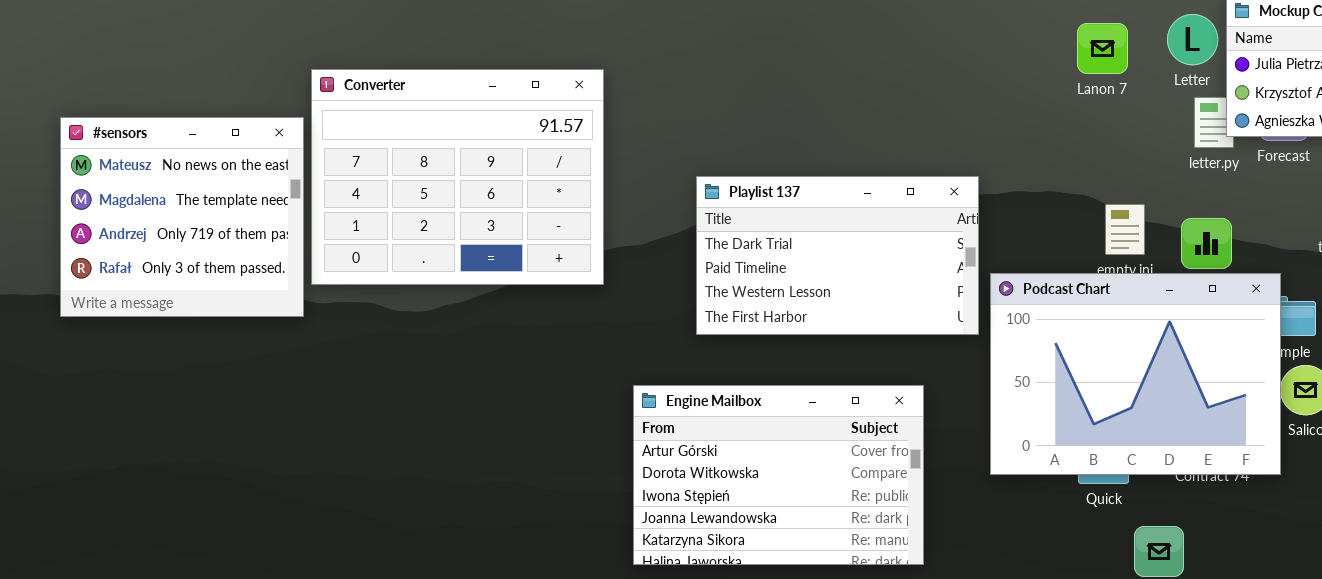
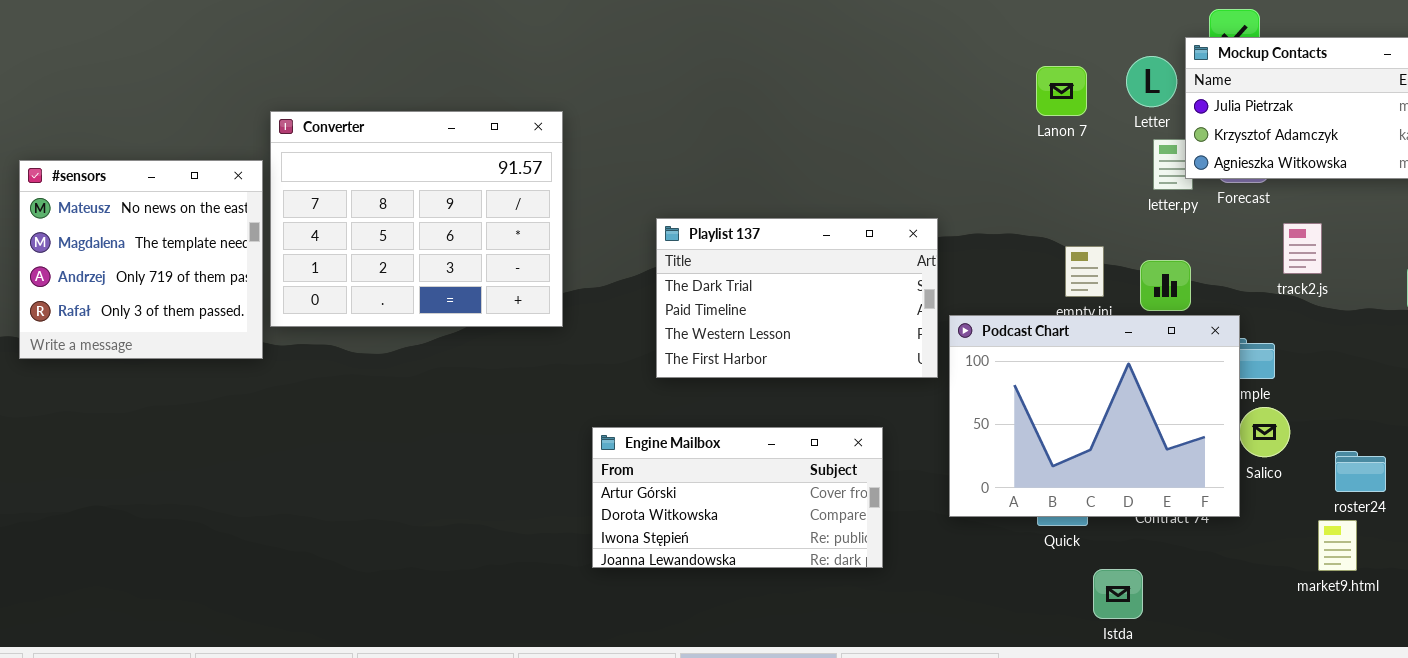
Engine Mailbox: [633,385,924,565] -> [592,427,883,568], resized

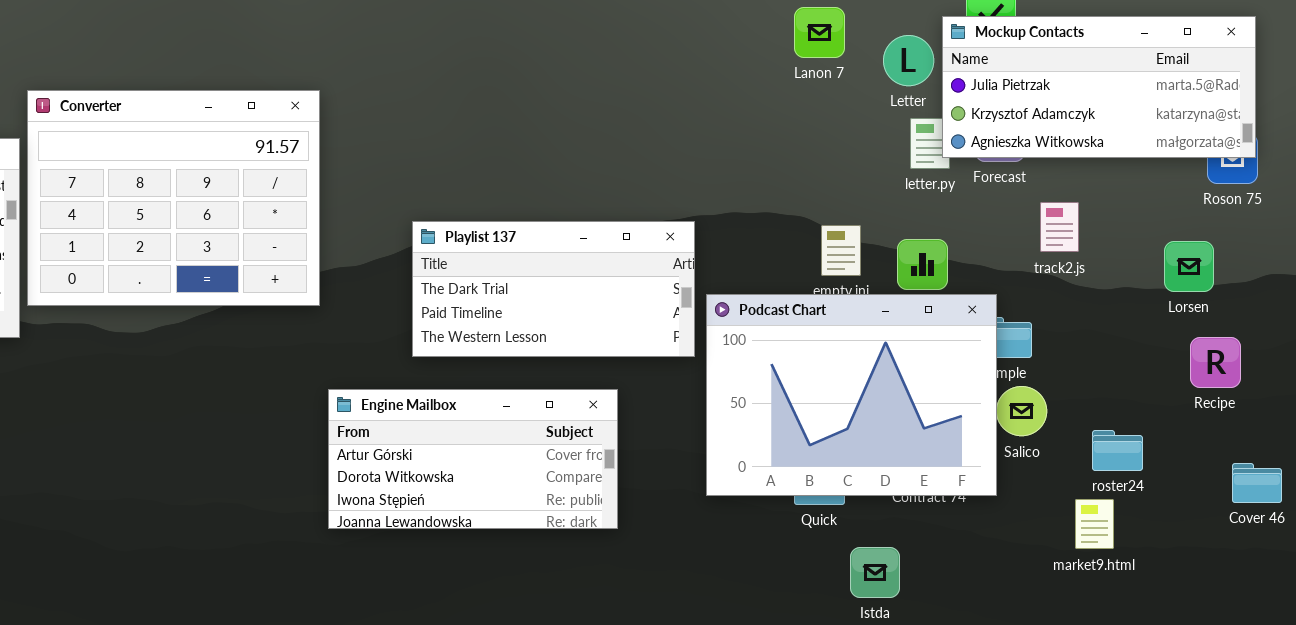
Lanon 7: [1036,66,1087,116] -> [794,7,845,58], moved
Playlist 137: [656,218,938,378] -> [412,221,695,357], resized
Engine Mailbox: [592,427,883,568] -> [328,389,618,529], moved

